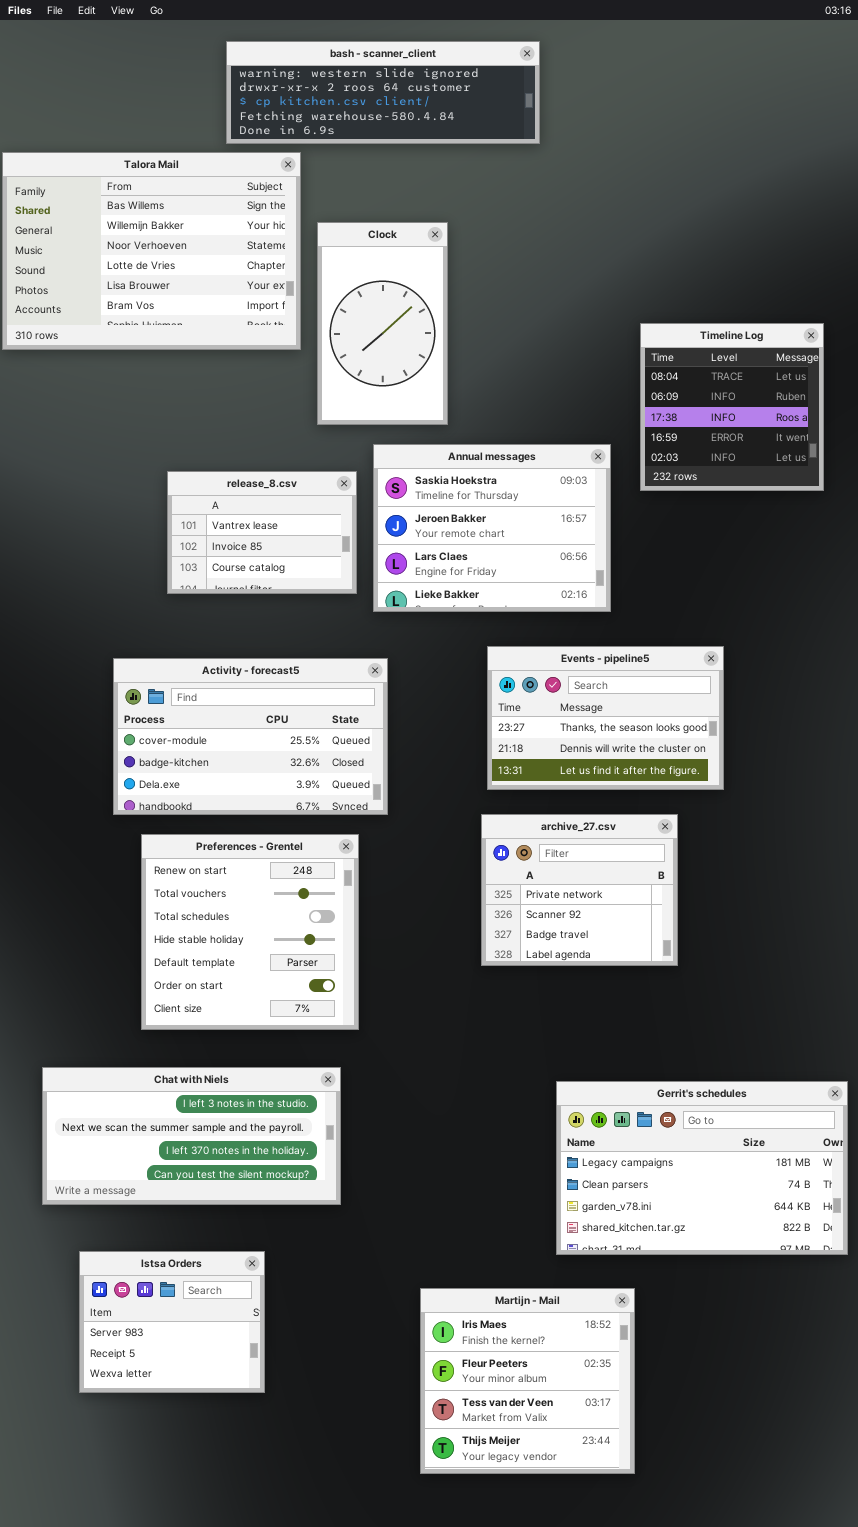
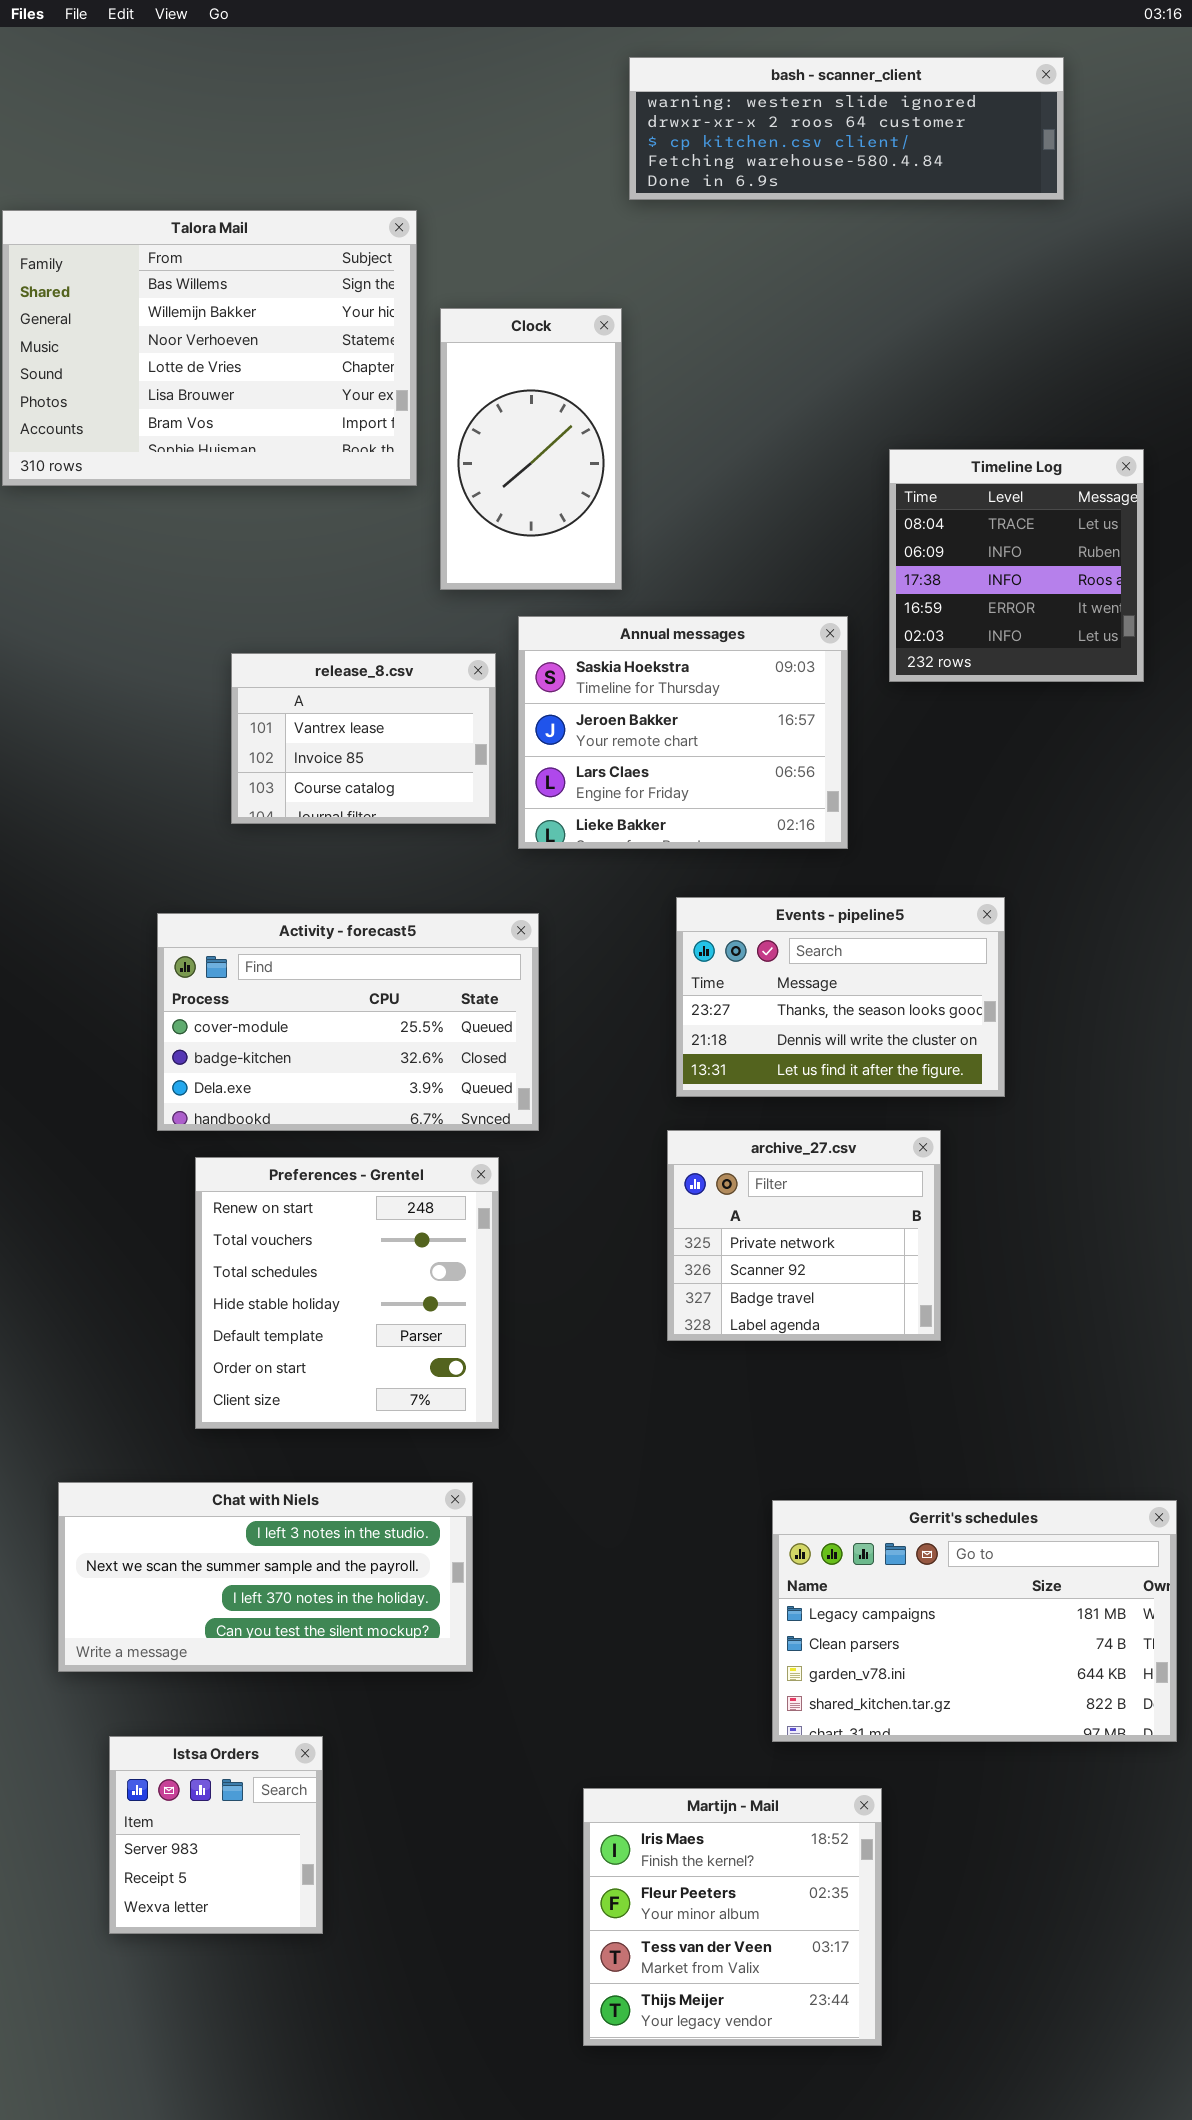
bash - scanner_client: [226,41,540,144] -> [629,57,1064,200], moved
Istsa Orders: [79,1251,265,1393] -> [109,1736,323,1934], resized

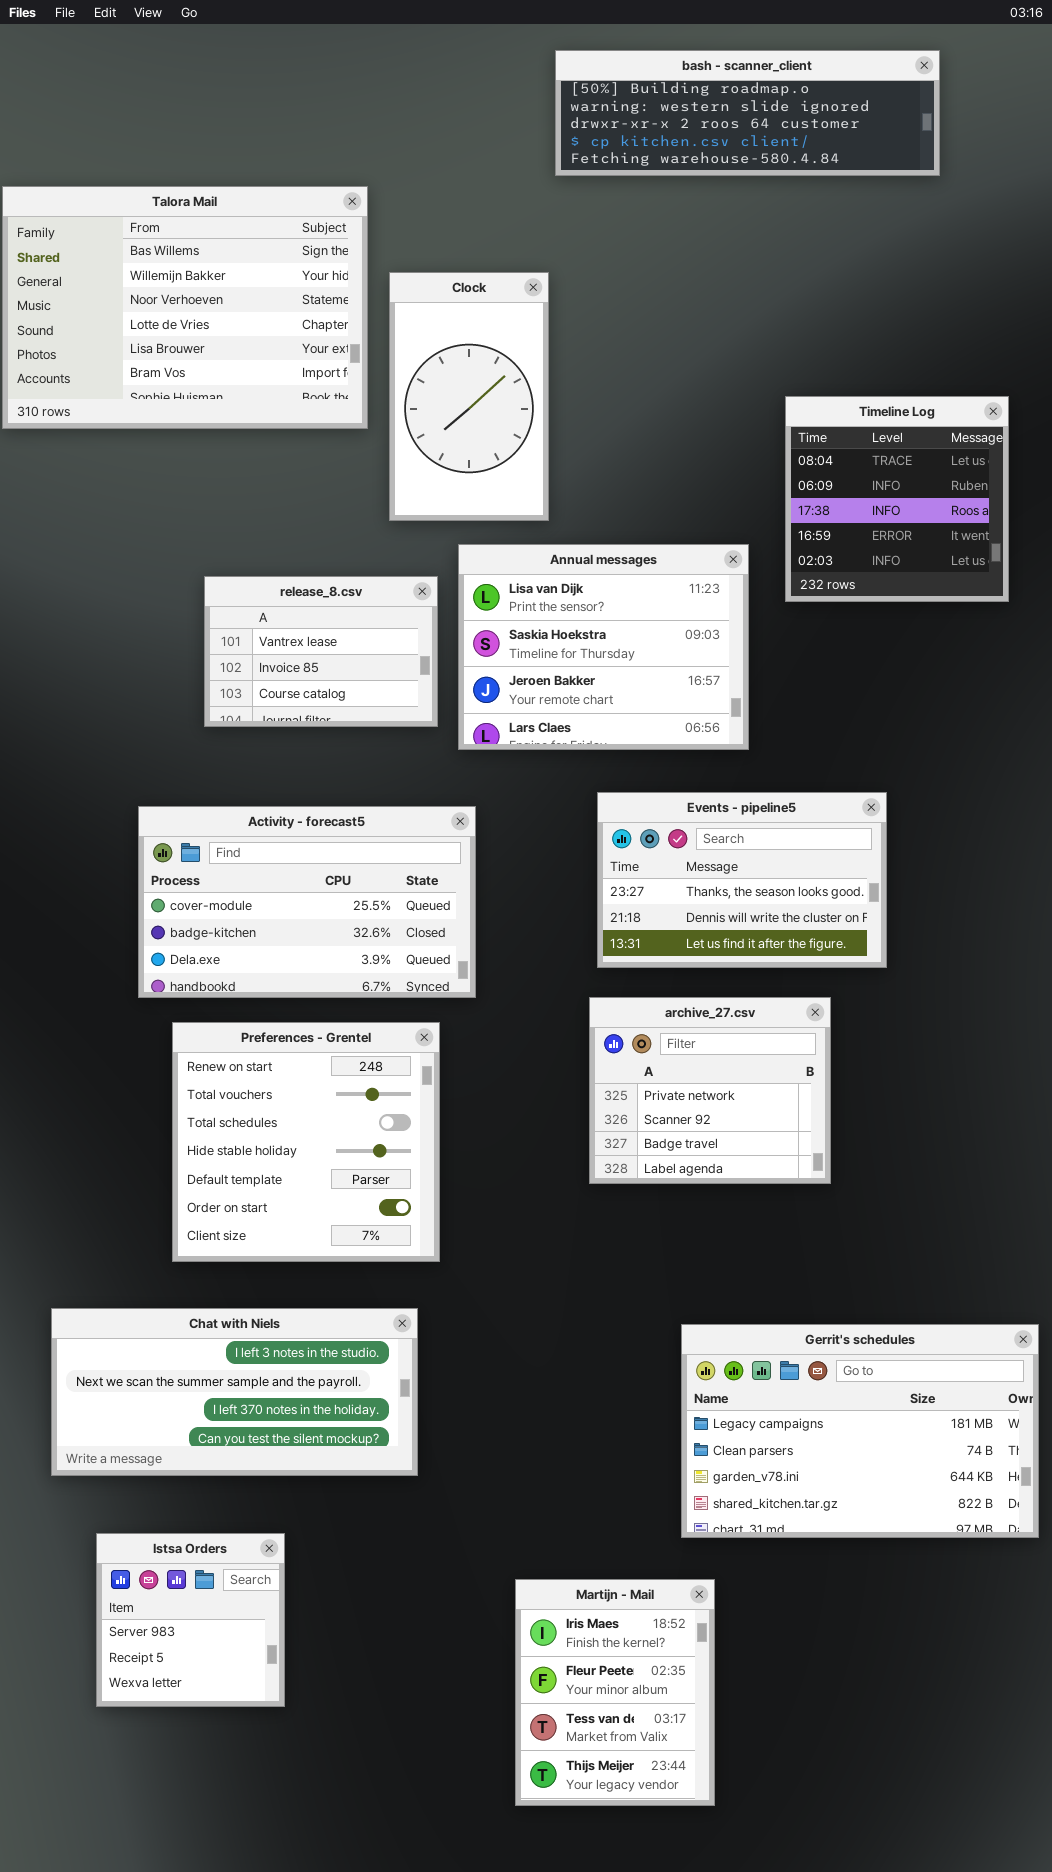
bash - scanner_client: [629,57,1064,200] -> [555,50,940,176], scrolled up 1 row
Annual messages: [518,616,848,849] -> [458,544,749,750], scrolled up 1 row
Martijn - Mail: [583,1788,882,2046] -> [515,1579,715,1806], resized

